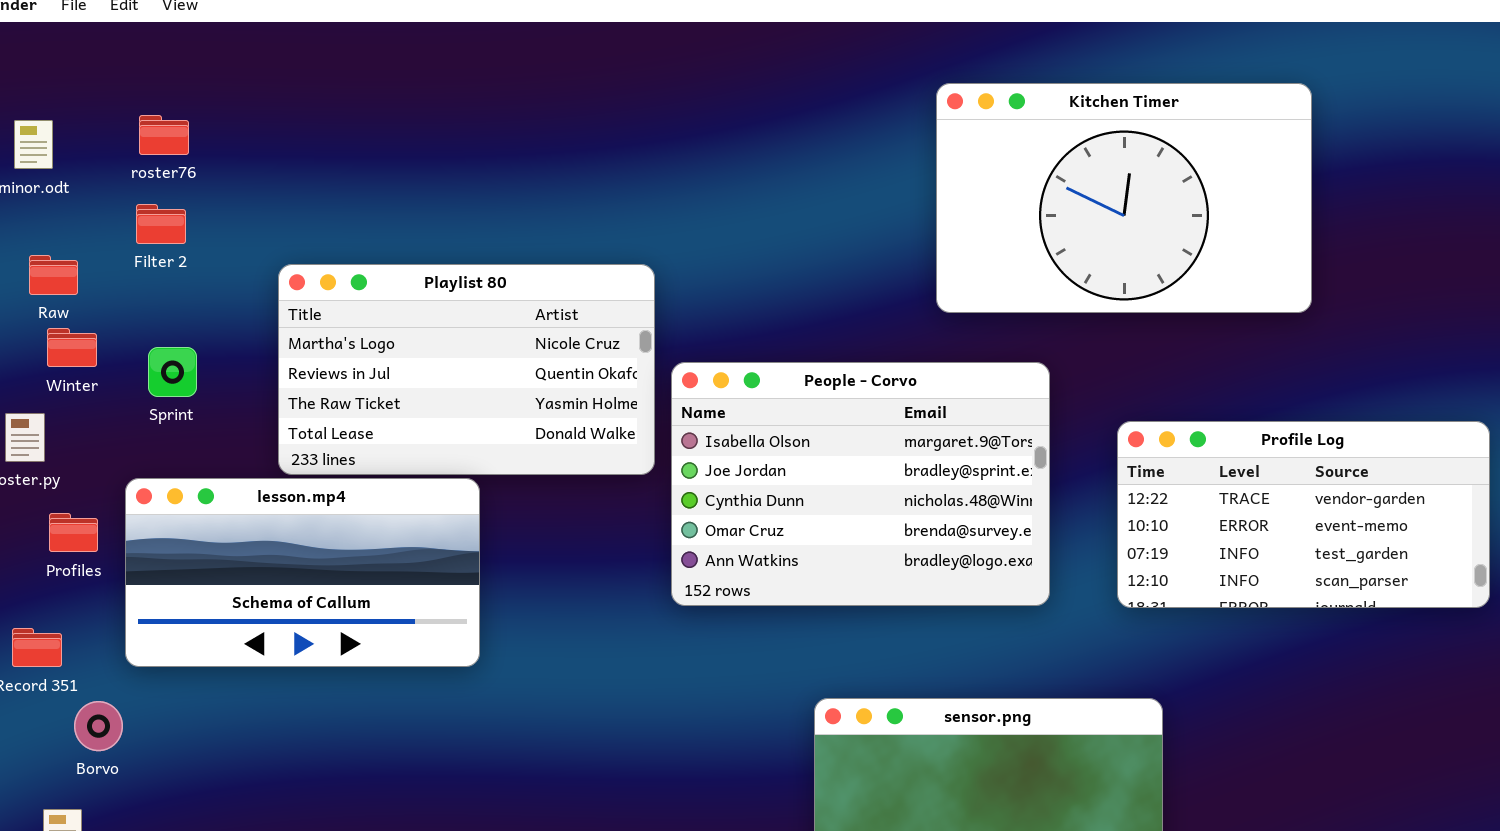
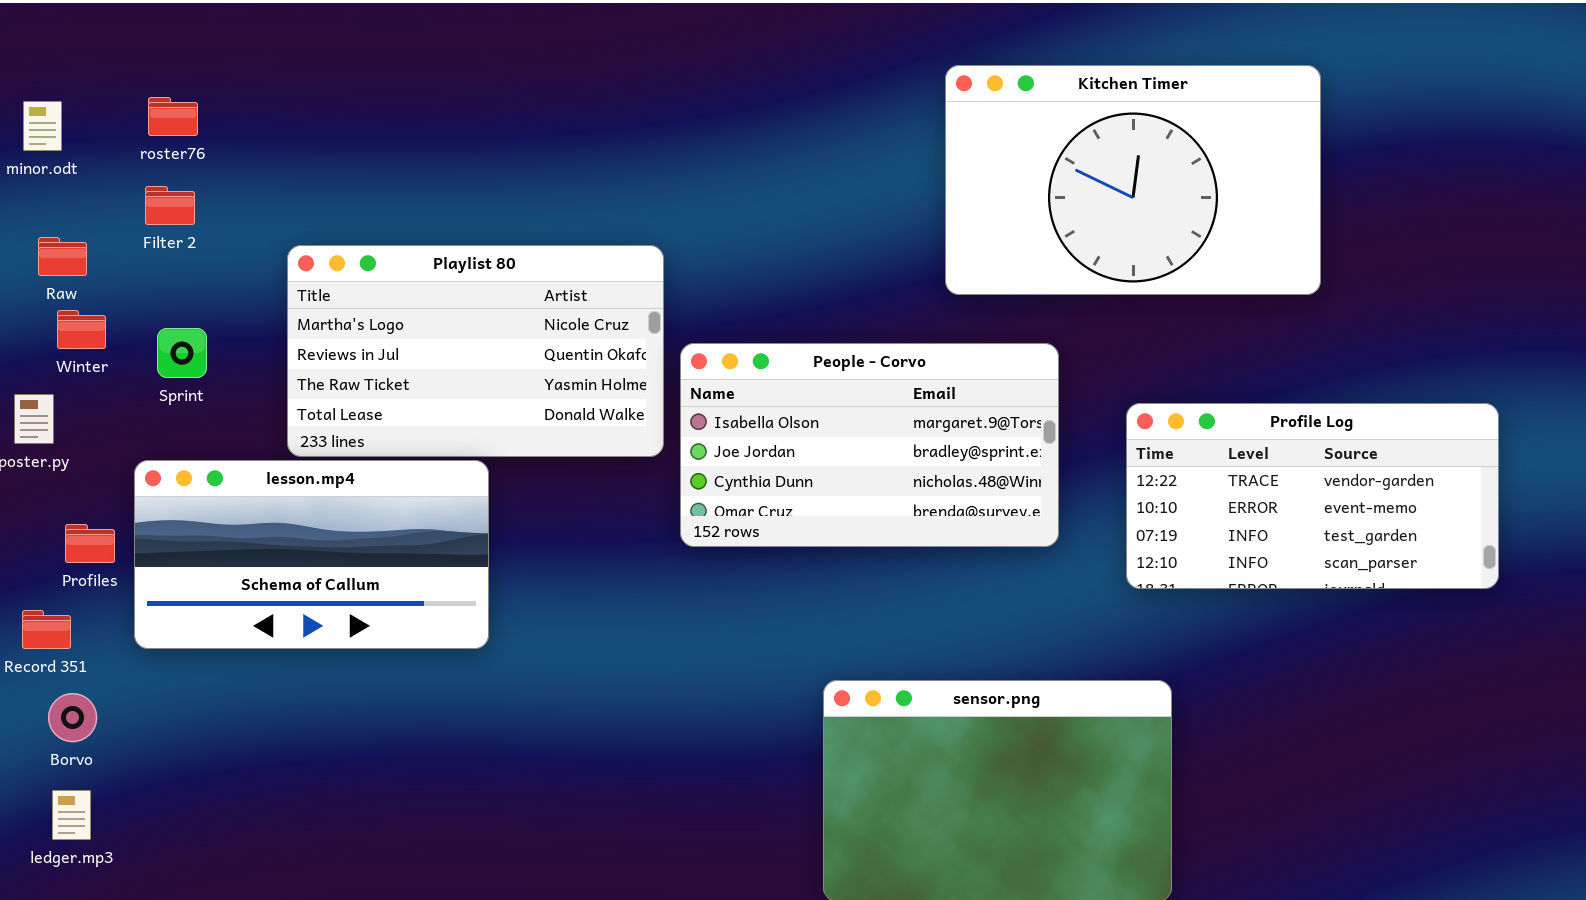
People - Corvo: [671,362,1050,606] -> [680,343,1059,547], resized
Profiles: [49,513,98,552] -> [65,524,115,563], moved
Borvo: [74,701,123,751] -> [48,693,97,742], moved

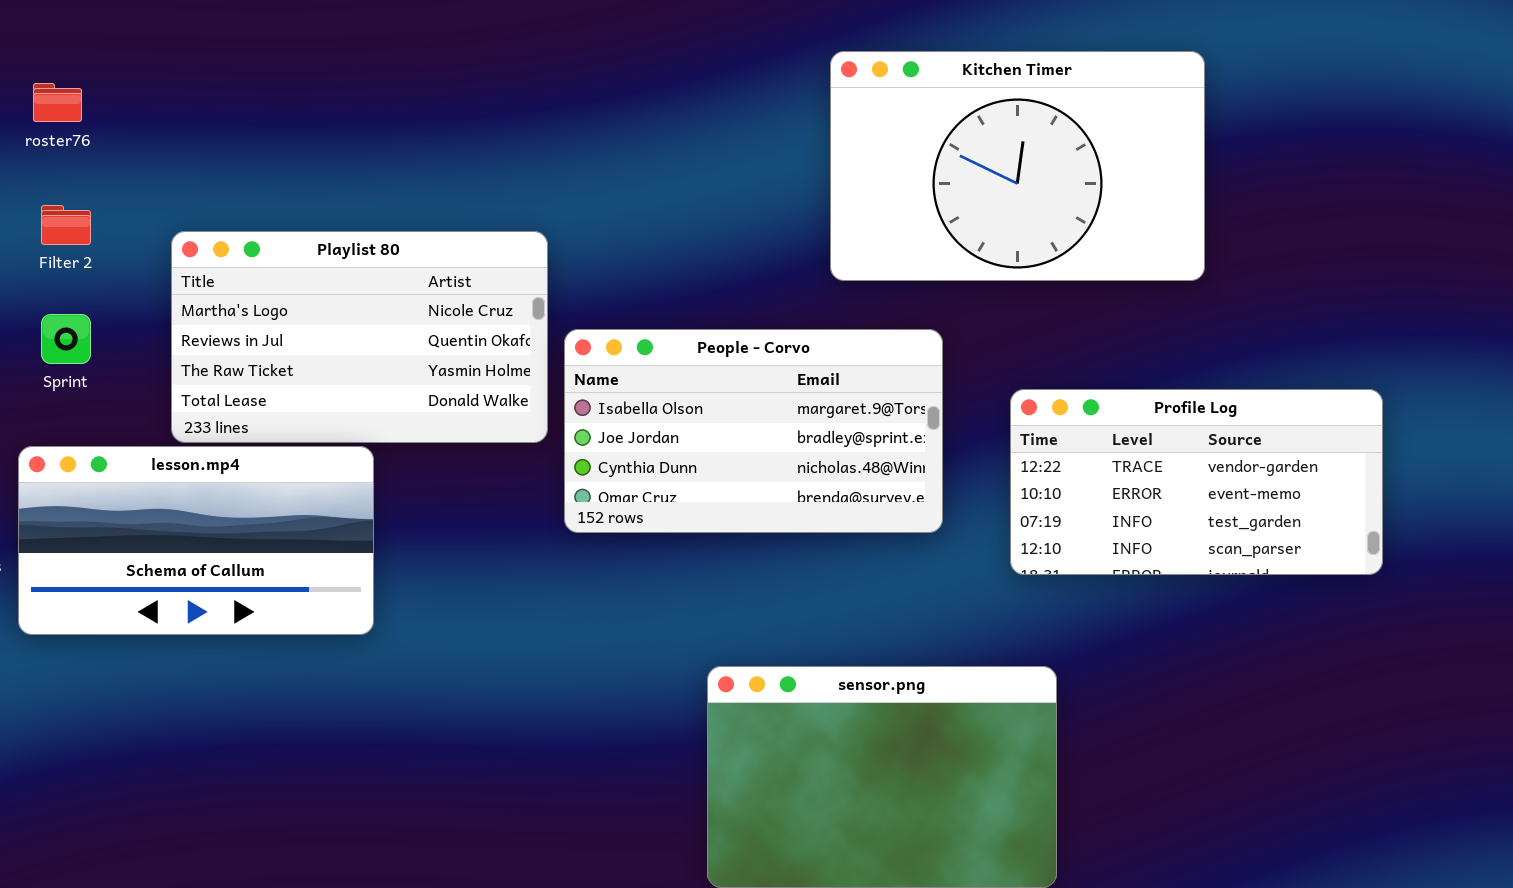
Filter 2: [145,186,195,225] -> [41,205,91,245], moved

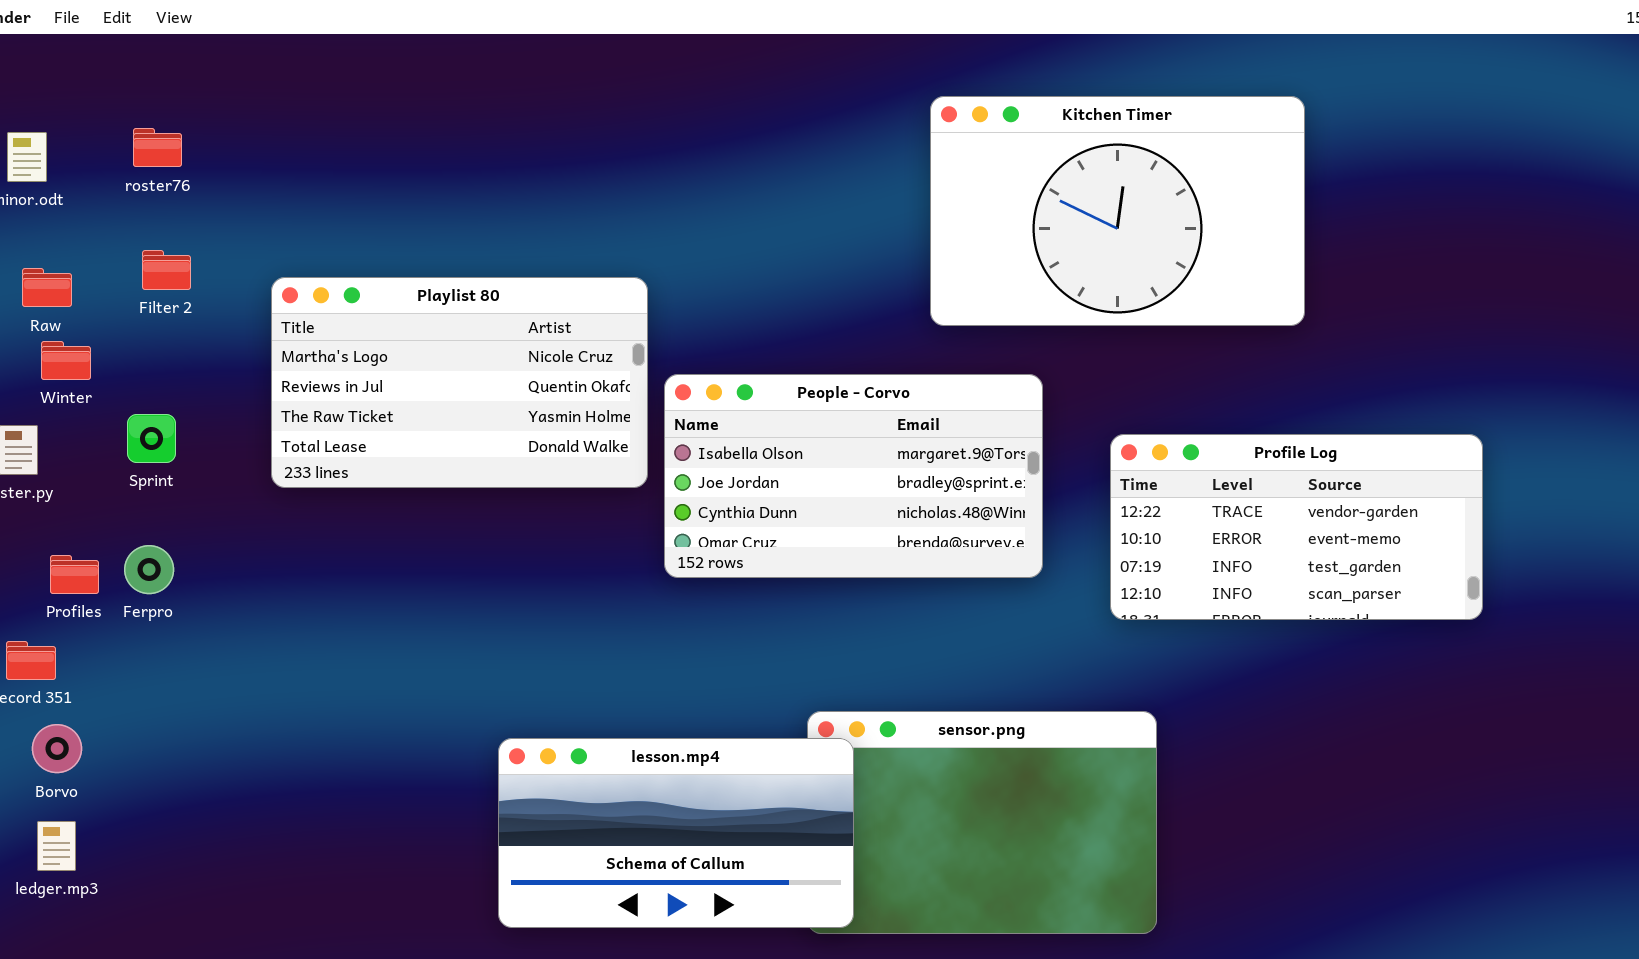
Sprint: [41,314,91,364] -> [127,414,176,463], moved
lesson.mp4: [18,446,374,635] -> [498,738,854,928], moved

